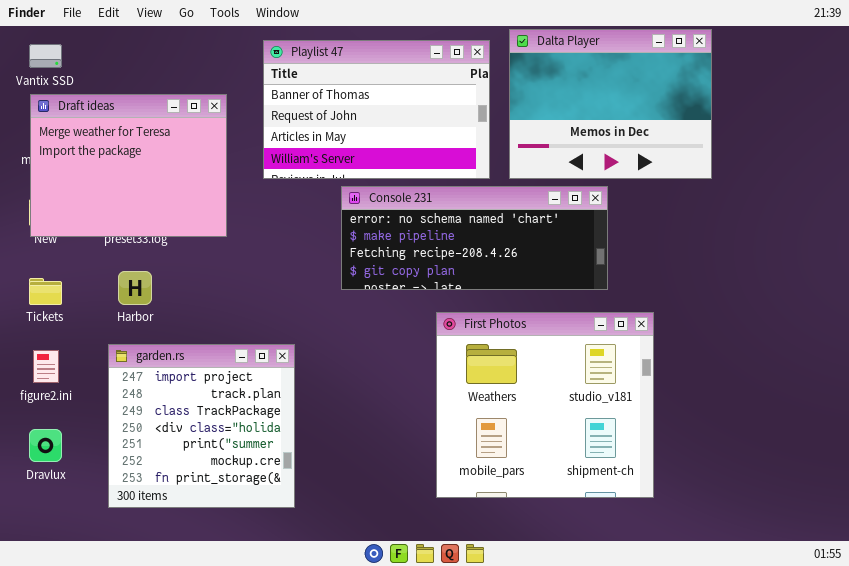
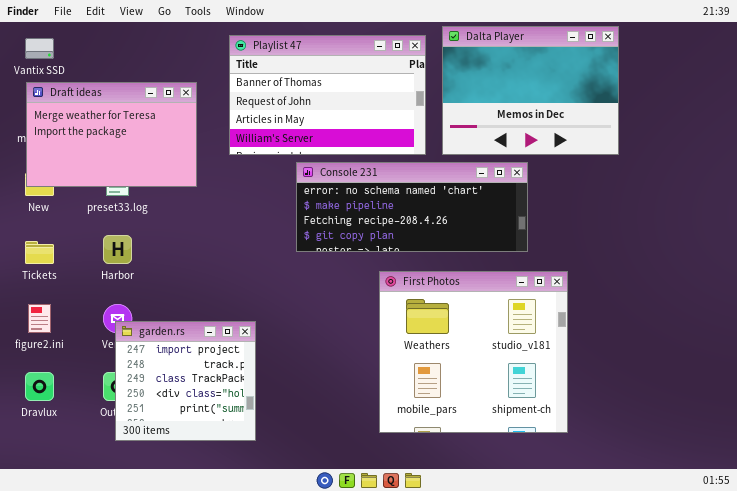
Draft ideas: [30,94,227,237] -> [26,82,197,187], resized
garden.rs: [108,344,295,508] -> [115,321,256,441], resized

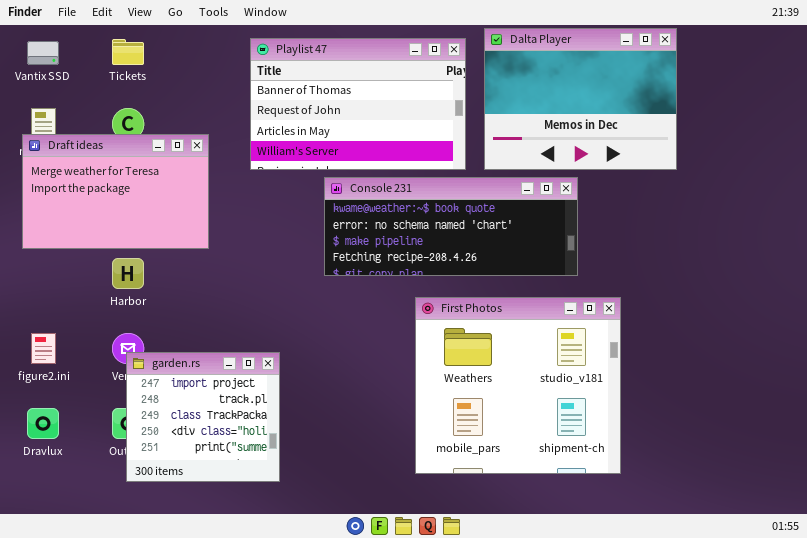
Draft ideas: [26,82,197,187] -> [22,134,209,249], moved
Console 231: [296,162,528,252] -> [324,177,578,276], scrolled up 1 row
Tickets: [25,241,54,264] -> [112,39,144,65], moved

